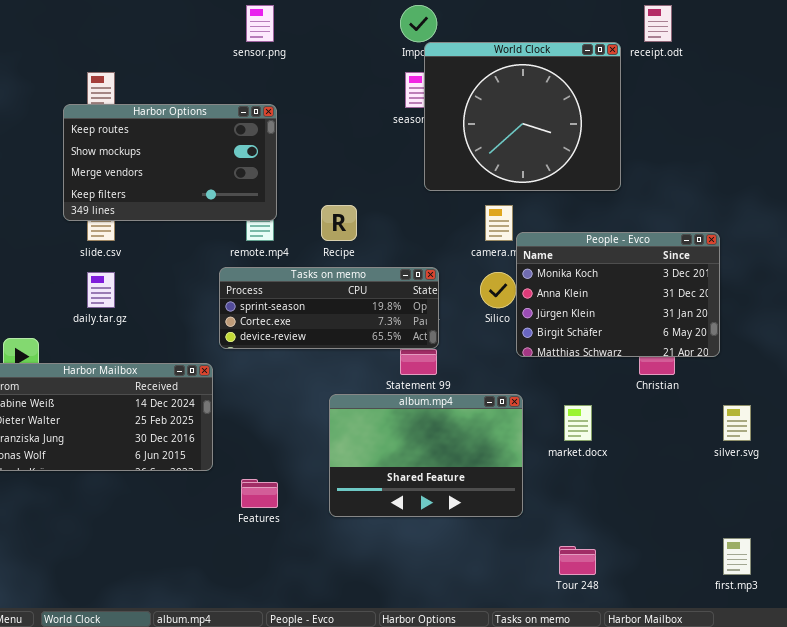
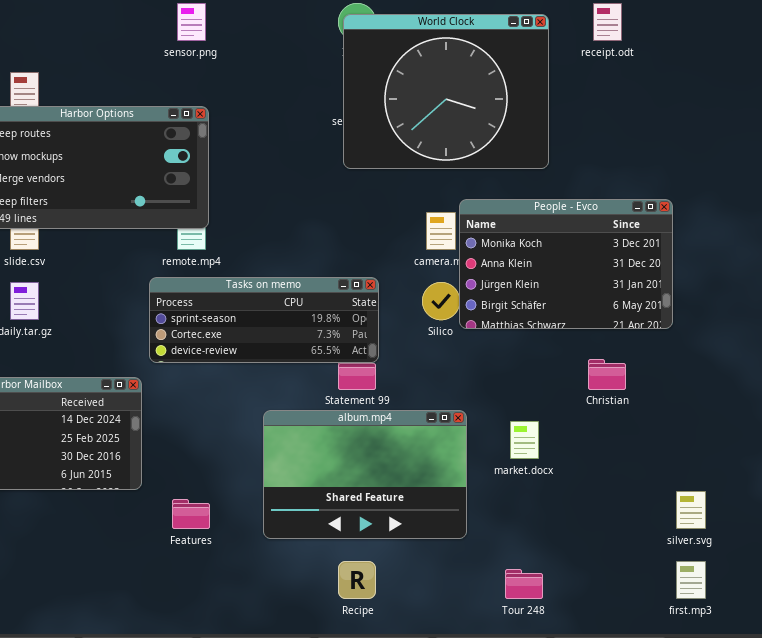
World Clock: [424,42,621,191] -> [343,14,549,169], moved
Recipe: [321,205,357,241] -> [338,561,376,599], moved
People - Evco: [516,232,720,357] -> [459,199,673,329], moved
silver.svg: [723,405,751,441] -> [676,491,706,529], moved

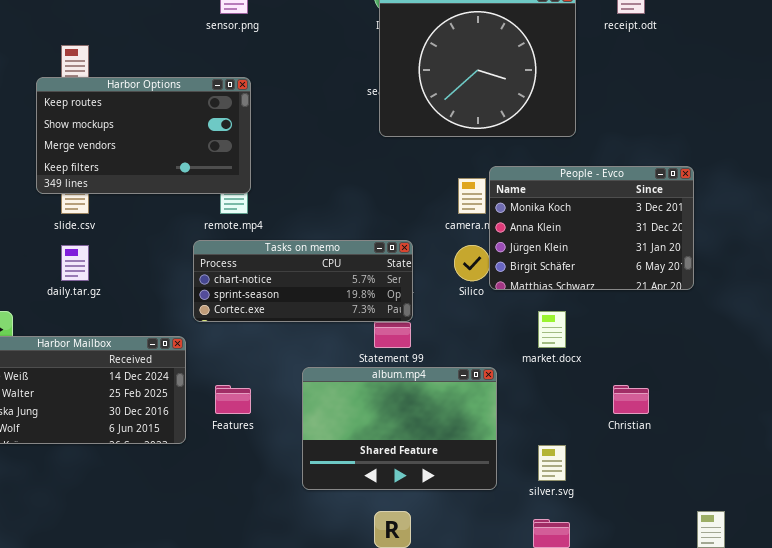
Tasks on memo: [149,277,379,363] -> [193,240,413,322], scrolled up 1 row
Christian: [588,359,626,390] -> [613,385,649,414], moved
market.docx: [510,421,539,459] -> [538,311,566,348], moved
silver.svg: [676,491,706,529] -> [538,445,566,481], moved
Features: [172,499,210,529] -> [215,385,251,414], moved

